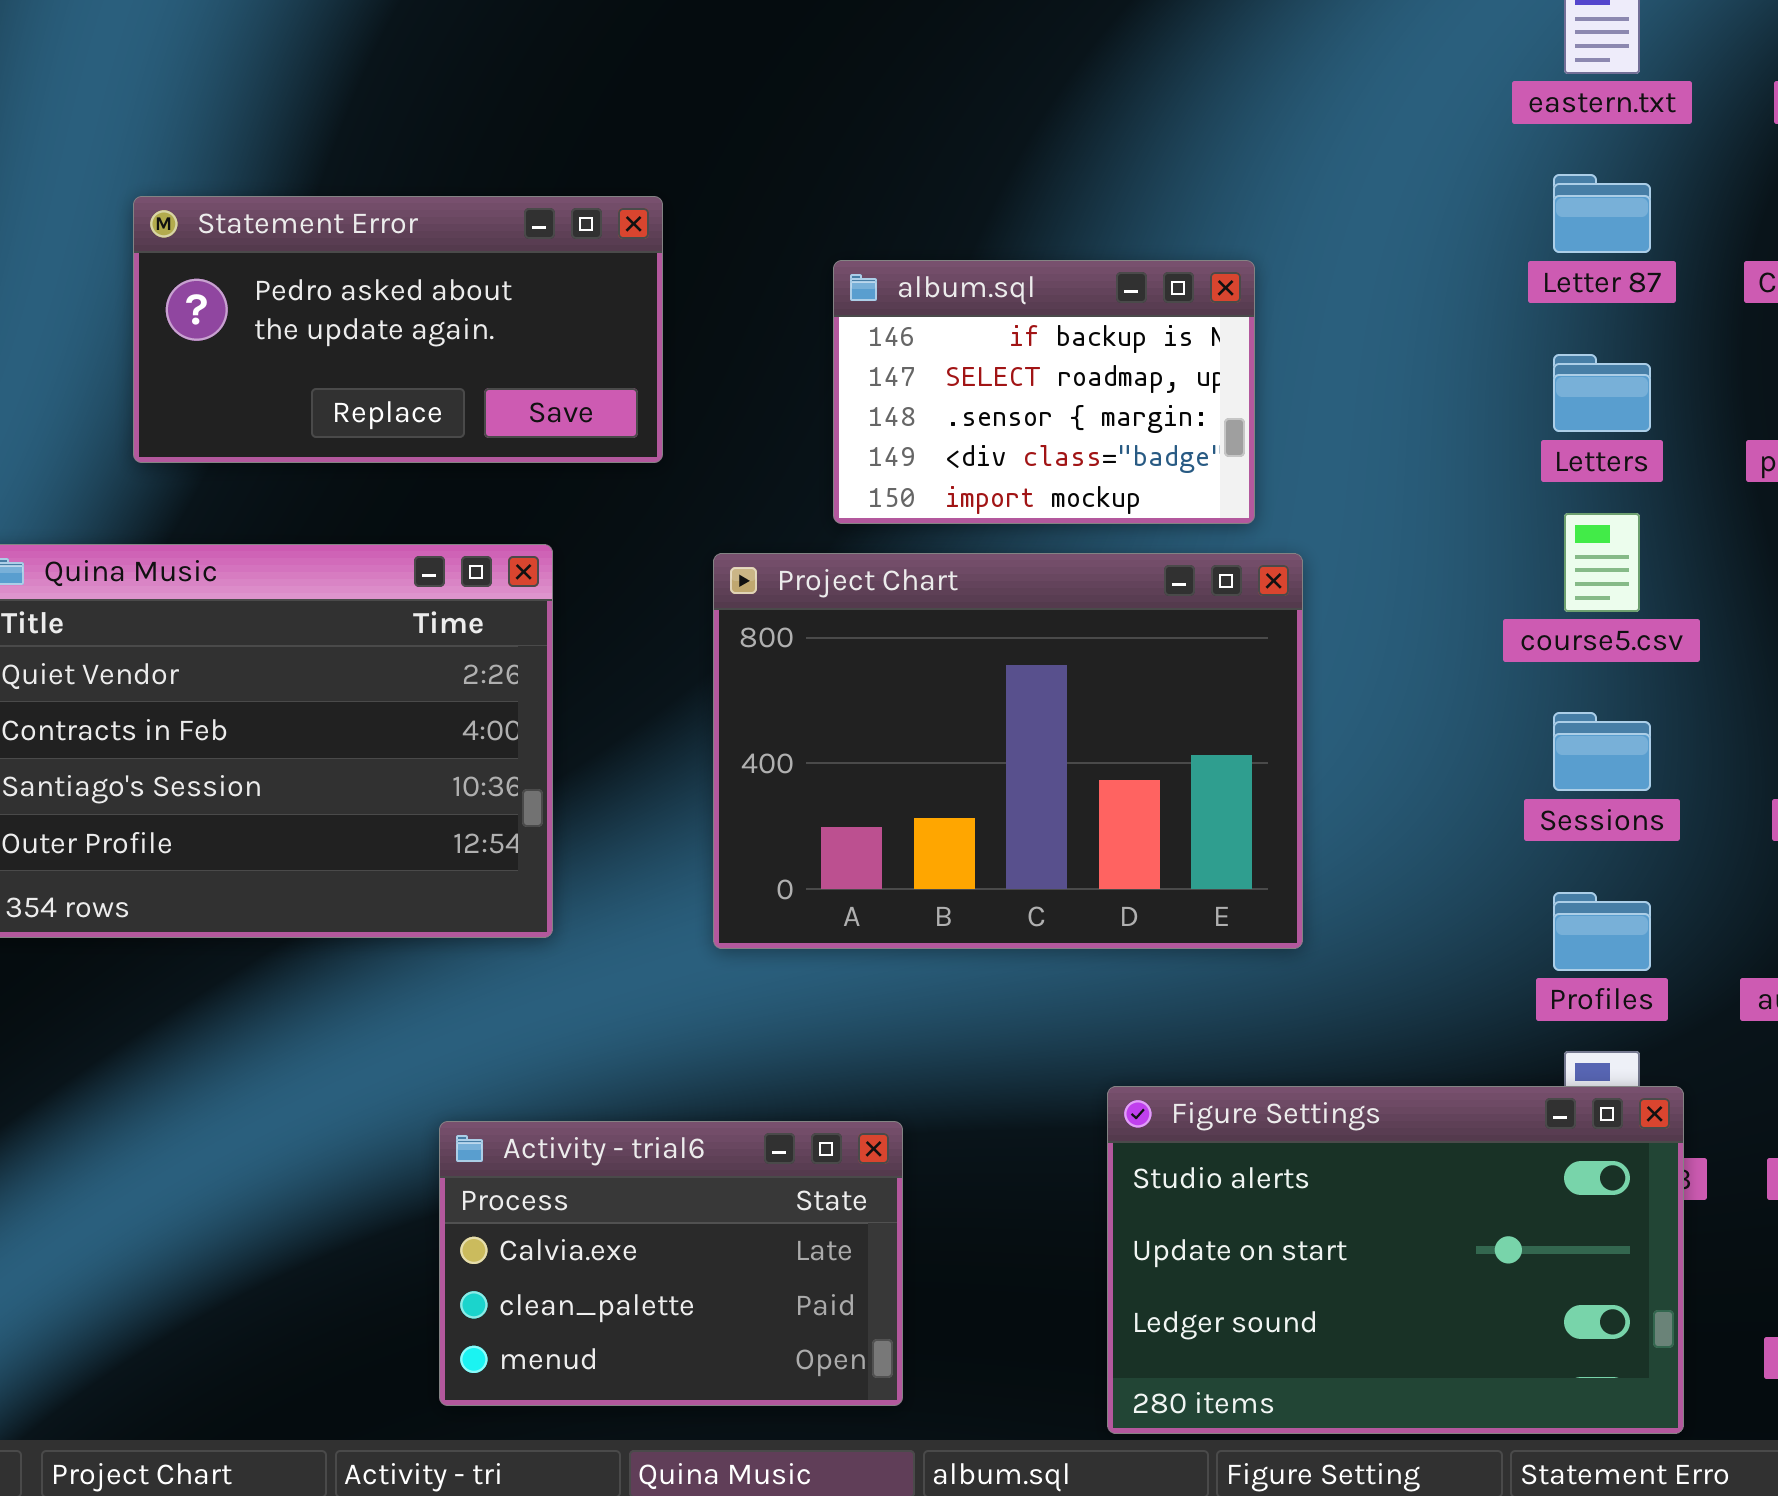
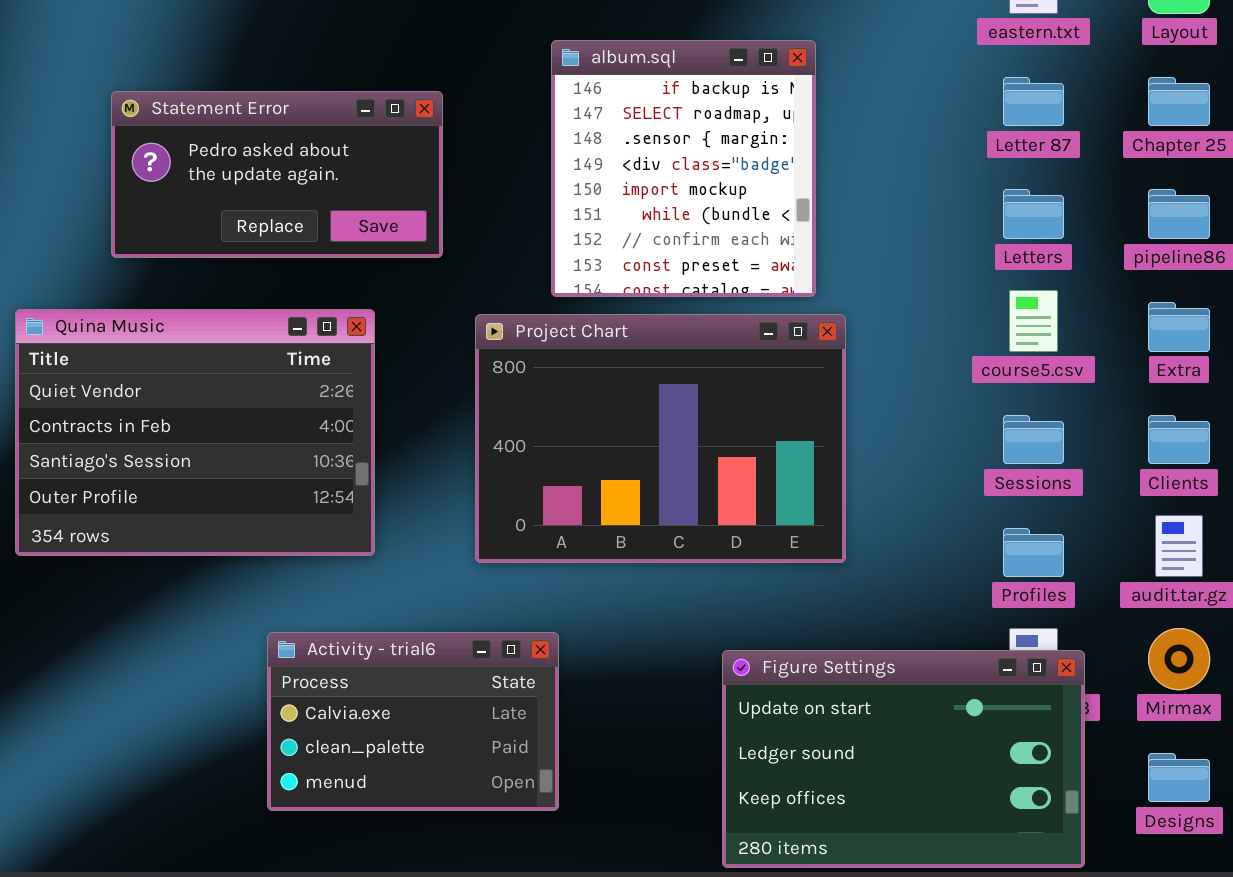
album.sql: [833,260,1255,524] -> [551,40,816,297], resized
Figure Settings: [1107,1086,1684,1434] -> [722,650,1085,868], scrolled down 1 row
Activity - trial6: [439,1121,903,1406] -> [267,632,559,811], moved

